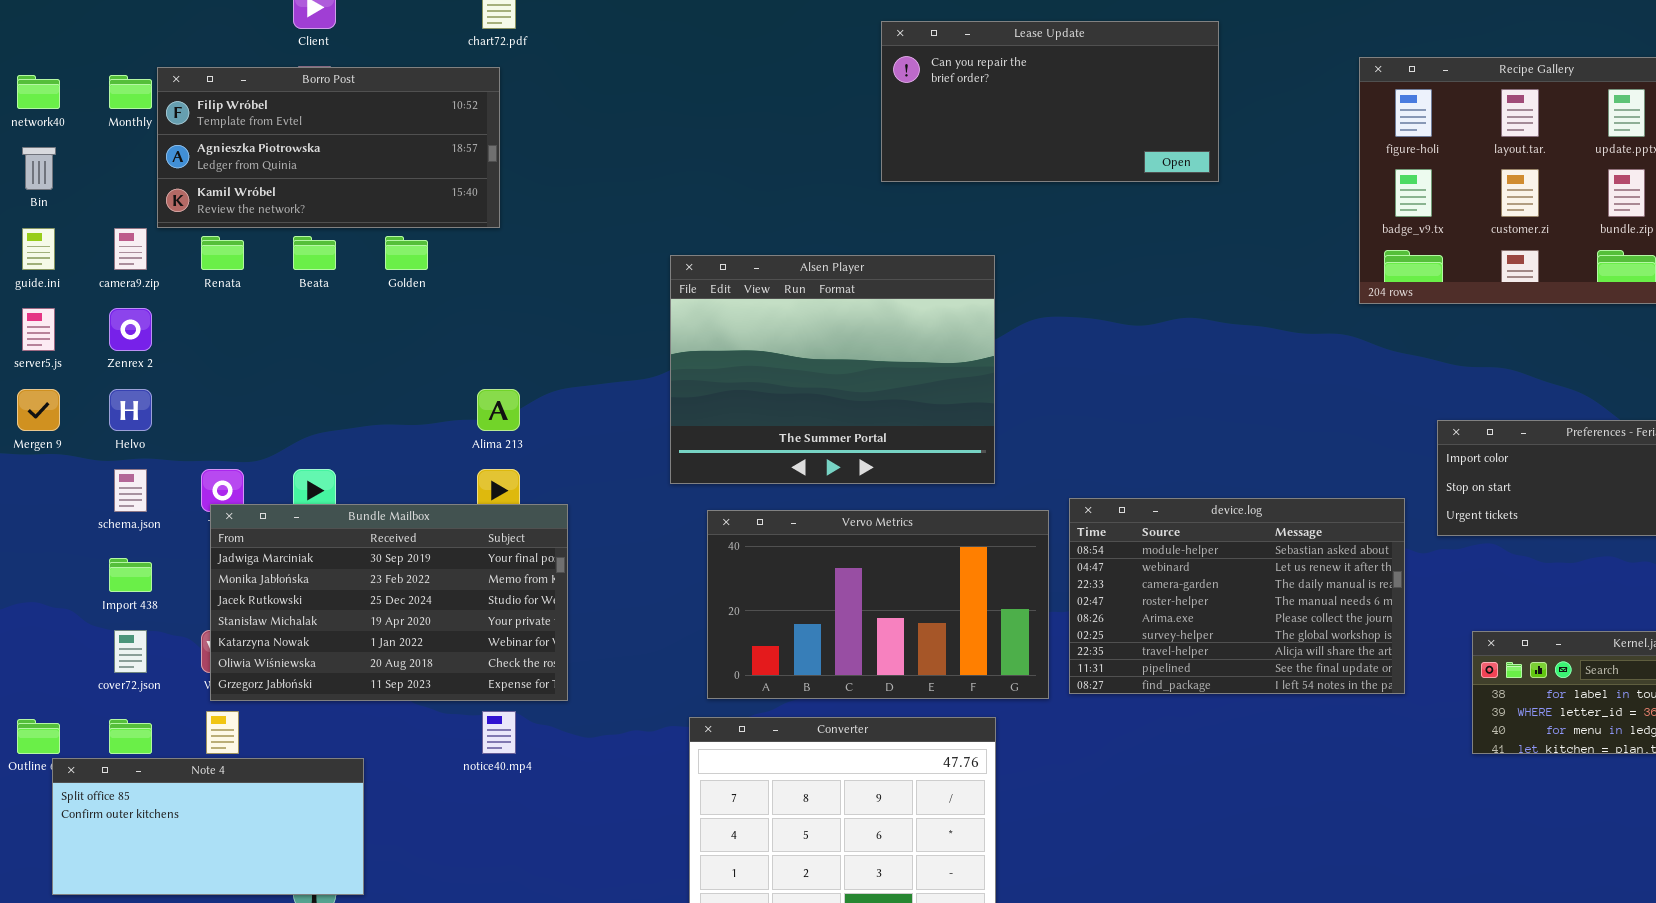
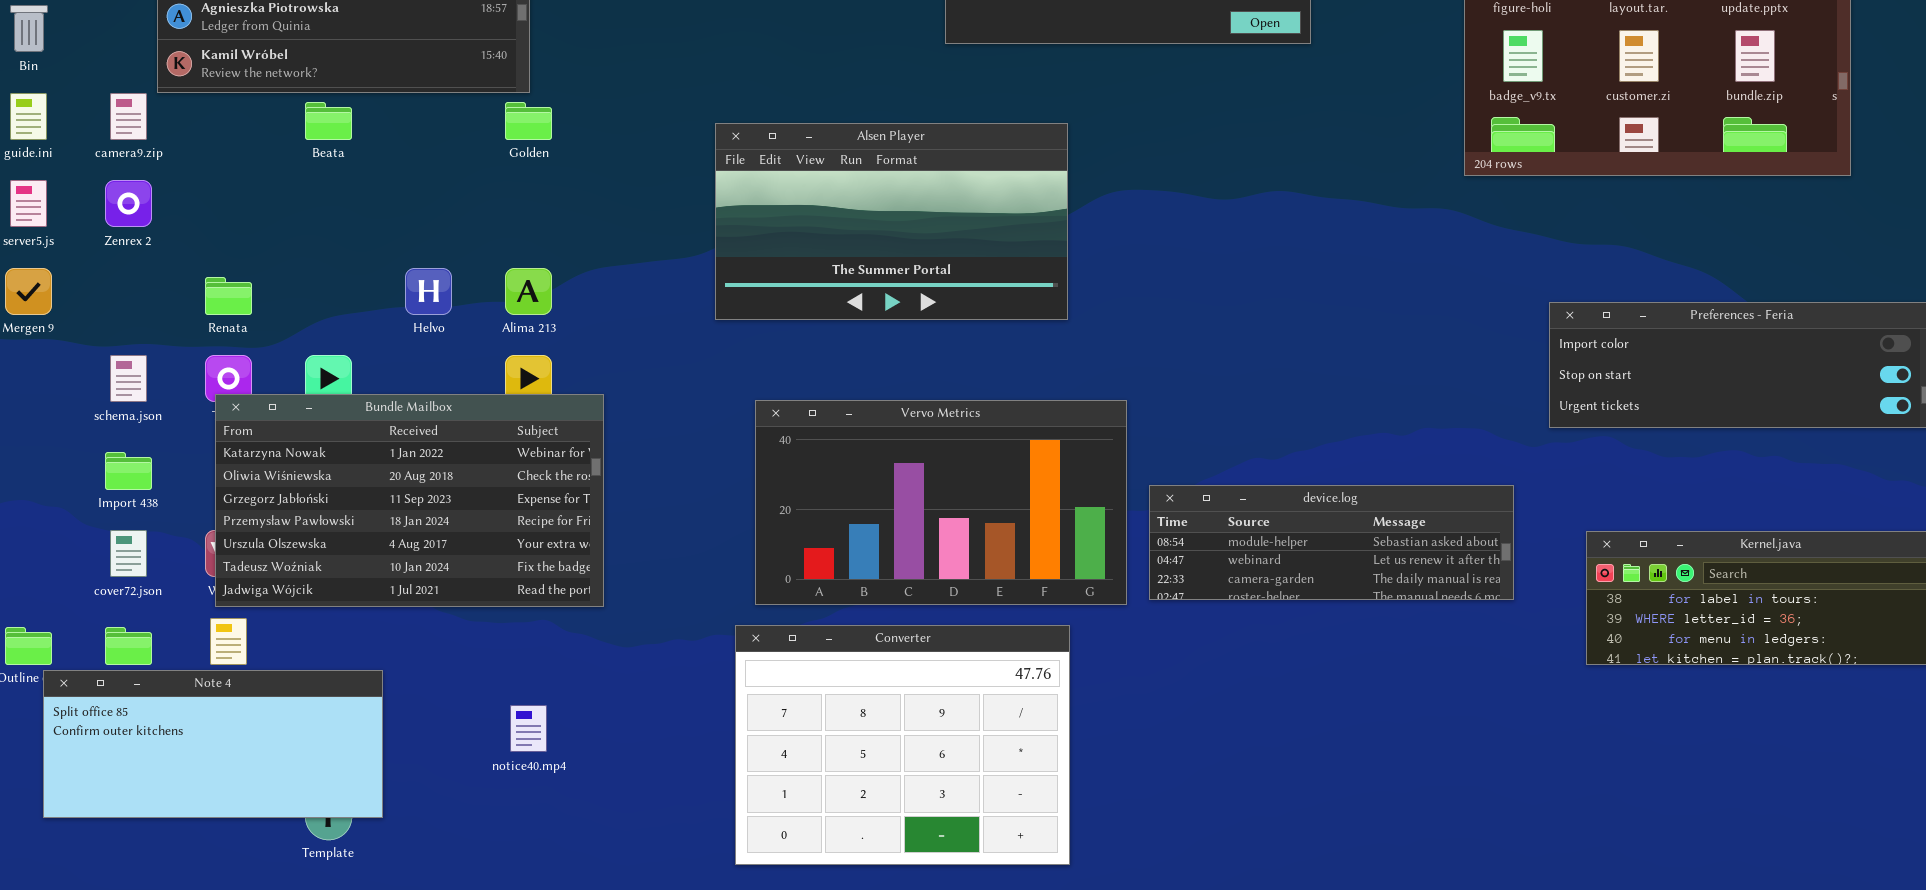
Renata: [201,236,244,270] -> [205,277,252,315], moved
Golden: [385,236,428,270] -> [505,102,552,140], moved
Alsen Player: [670,255,995,484] -> [715,123,1068,320], resized
Helvo: [109,389,152,431] -> [405,268,452,315], moved
device.log: [1069,498,1405,694] -> [1149,485,1514,600], resized
Bundle Mailbox: [210,504,568,701] -> [215,394,604,607], scrolled down 4 rows
notice40.mp4: [482,711,516,754] -> [510,705,547,752], moved

